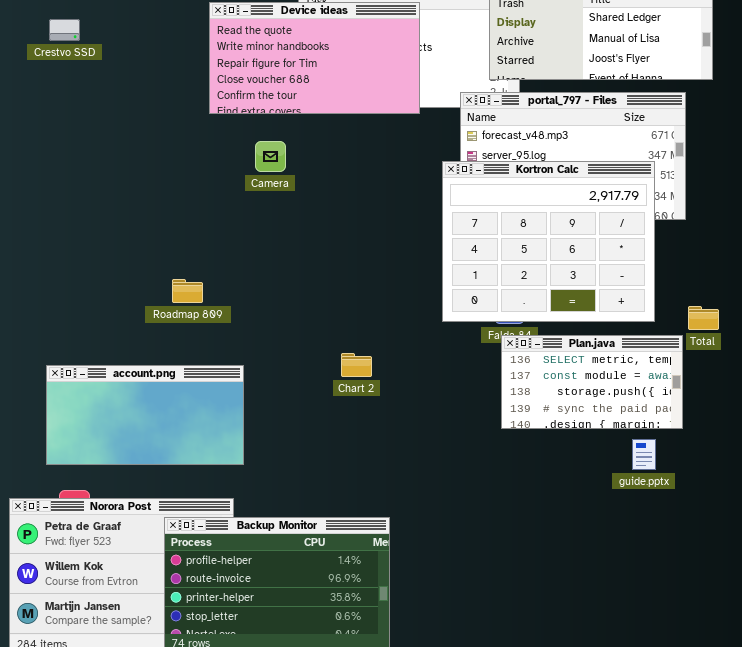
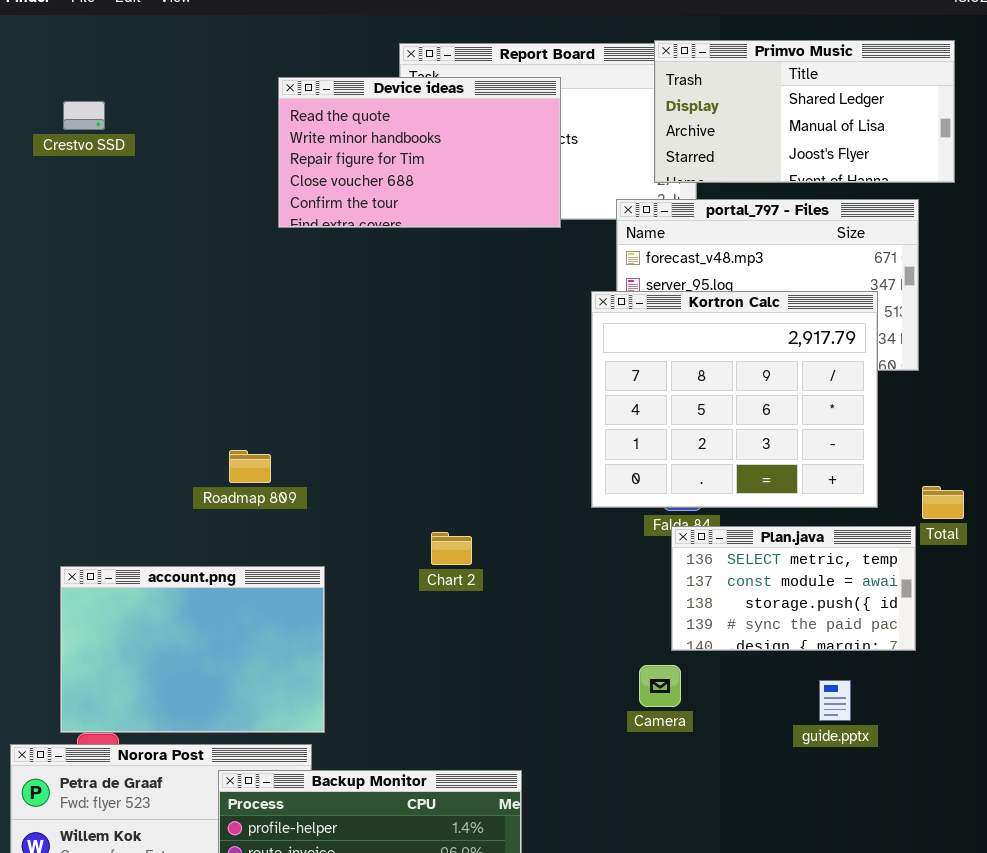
Camera: [255,141,286,172] -> [639,665,681,707], moved
Chart 2: [341,353,372,377] -> [431,532,472,565], moved
account.png: [46,365,244,465] -> [60,566,325,733], resized
guide.pptx: [632,439,656,470] -> [819,680,851,721], moved

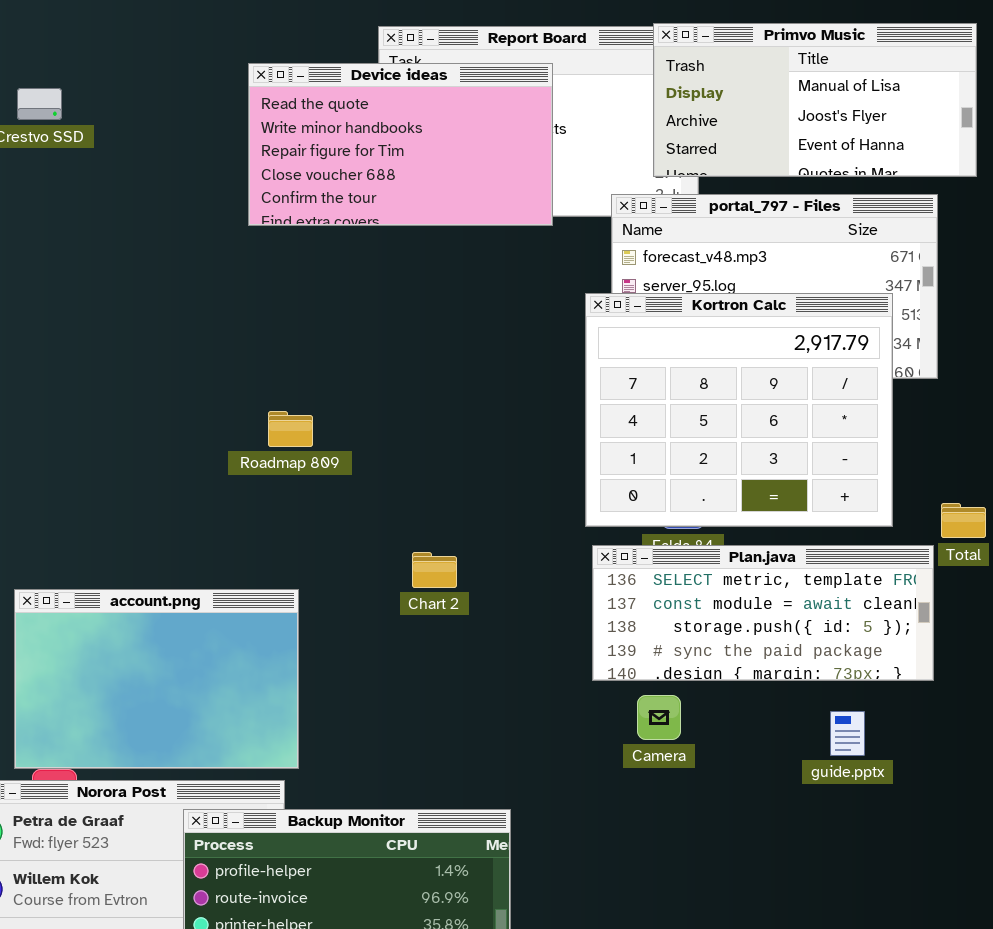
Primvo Music: [654,40,955,183] -> [653,23,977,177], scrolled down 1 row
Roadmap 809: [229,450,271,483] -> [268,411,313,447], moved
Plan.java: [671,526,916,651] -> [592,545,934,681], resized

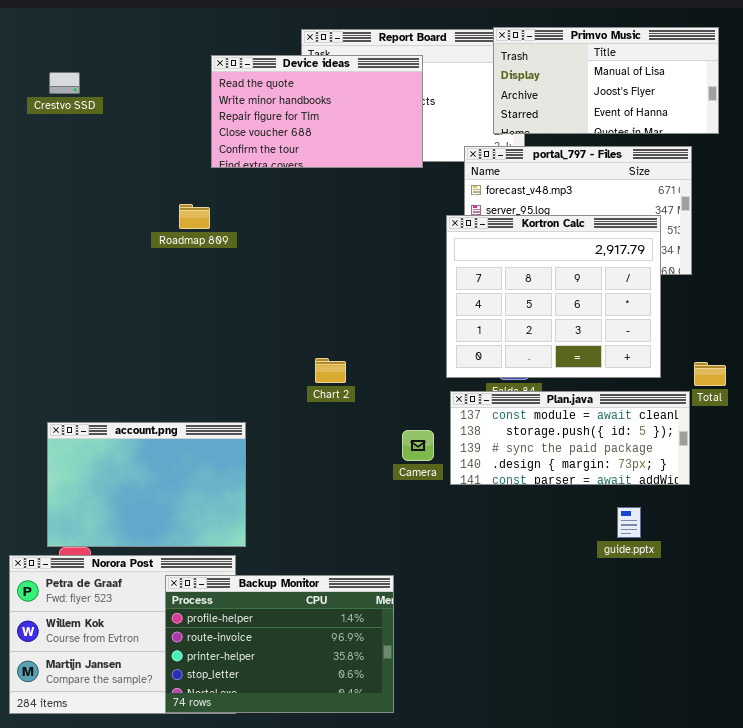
Roadmap 809: [268,411,313,447] -> [179,204,210,229], moved
Plan.java: [592,545,934,681] -> [450,391,690,485], scrolled down 1 row
Chart 2: [412,552,457,588] -> [315,358,346,383], moved
Camera: [637,695,681,740] -> [402,430,434,461], moved

